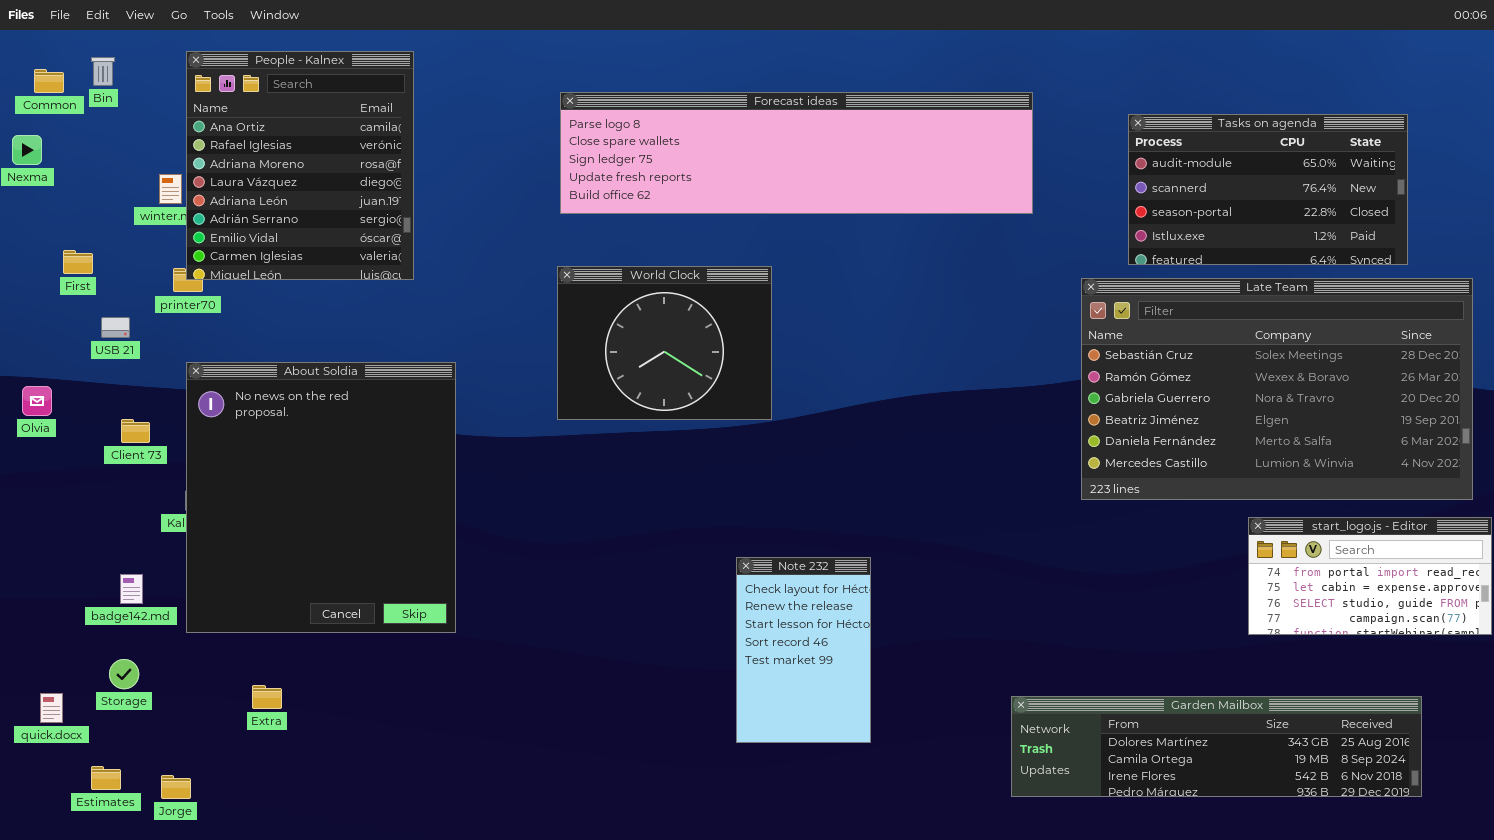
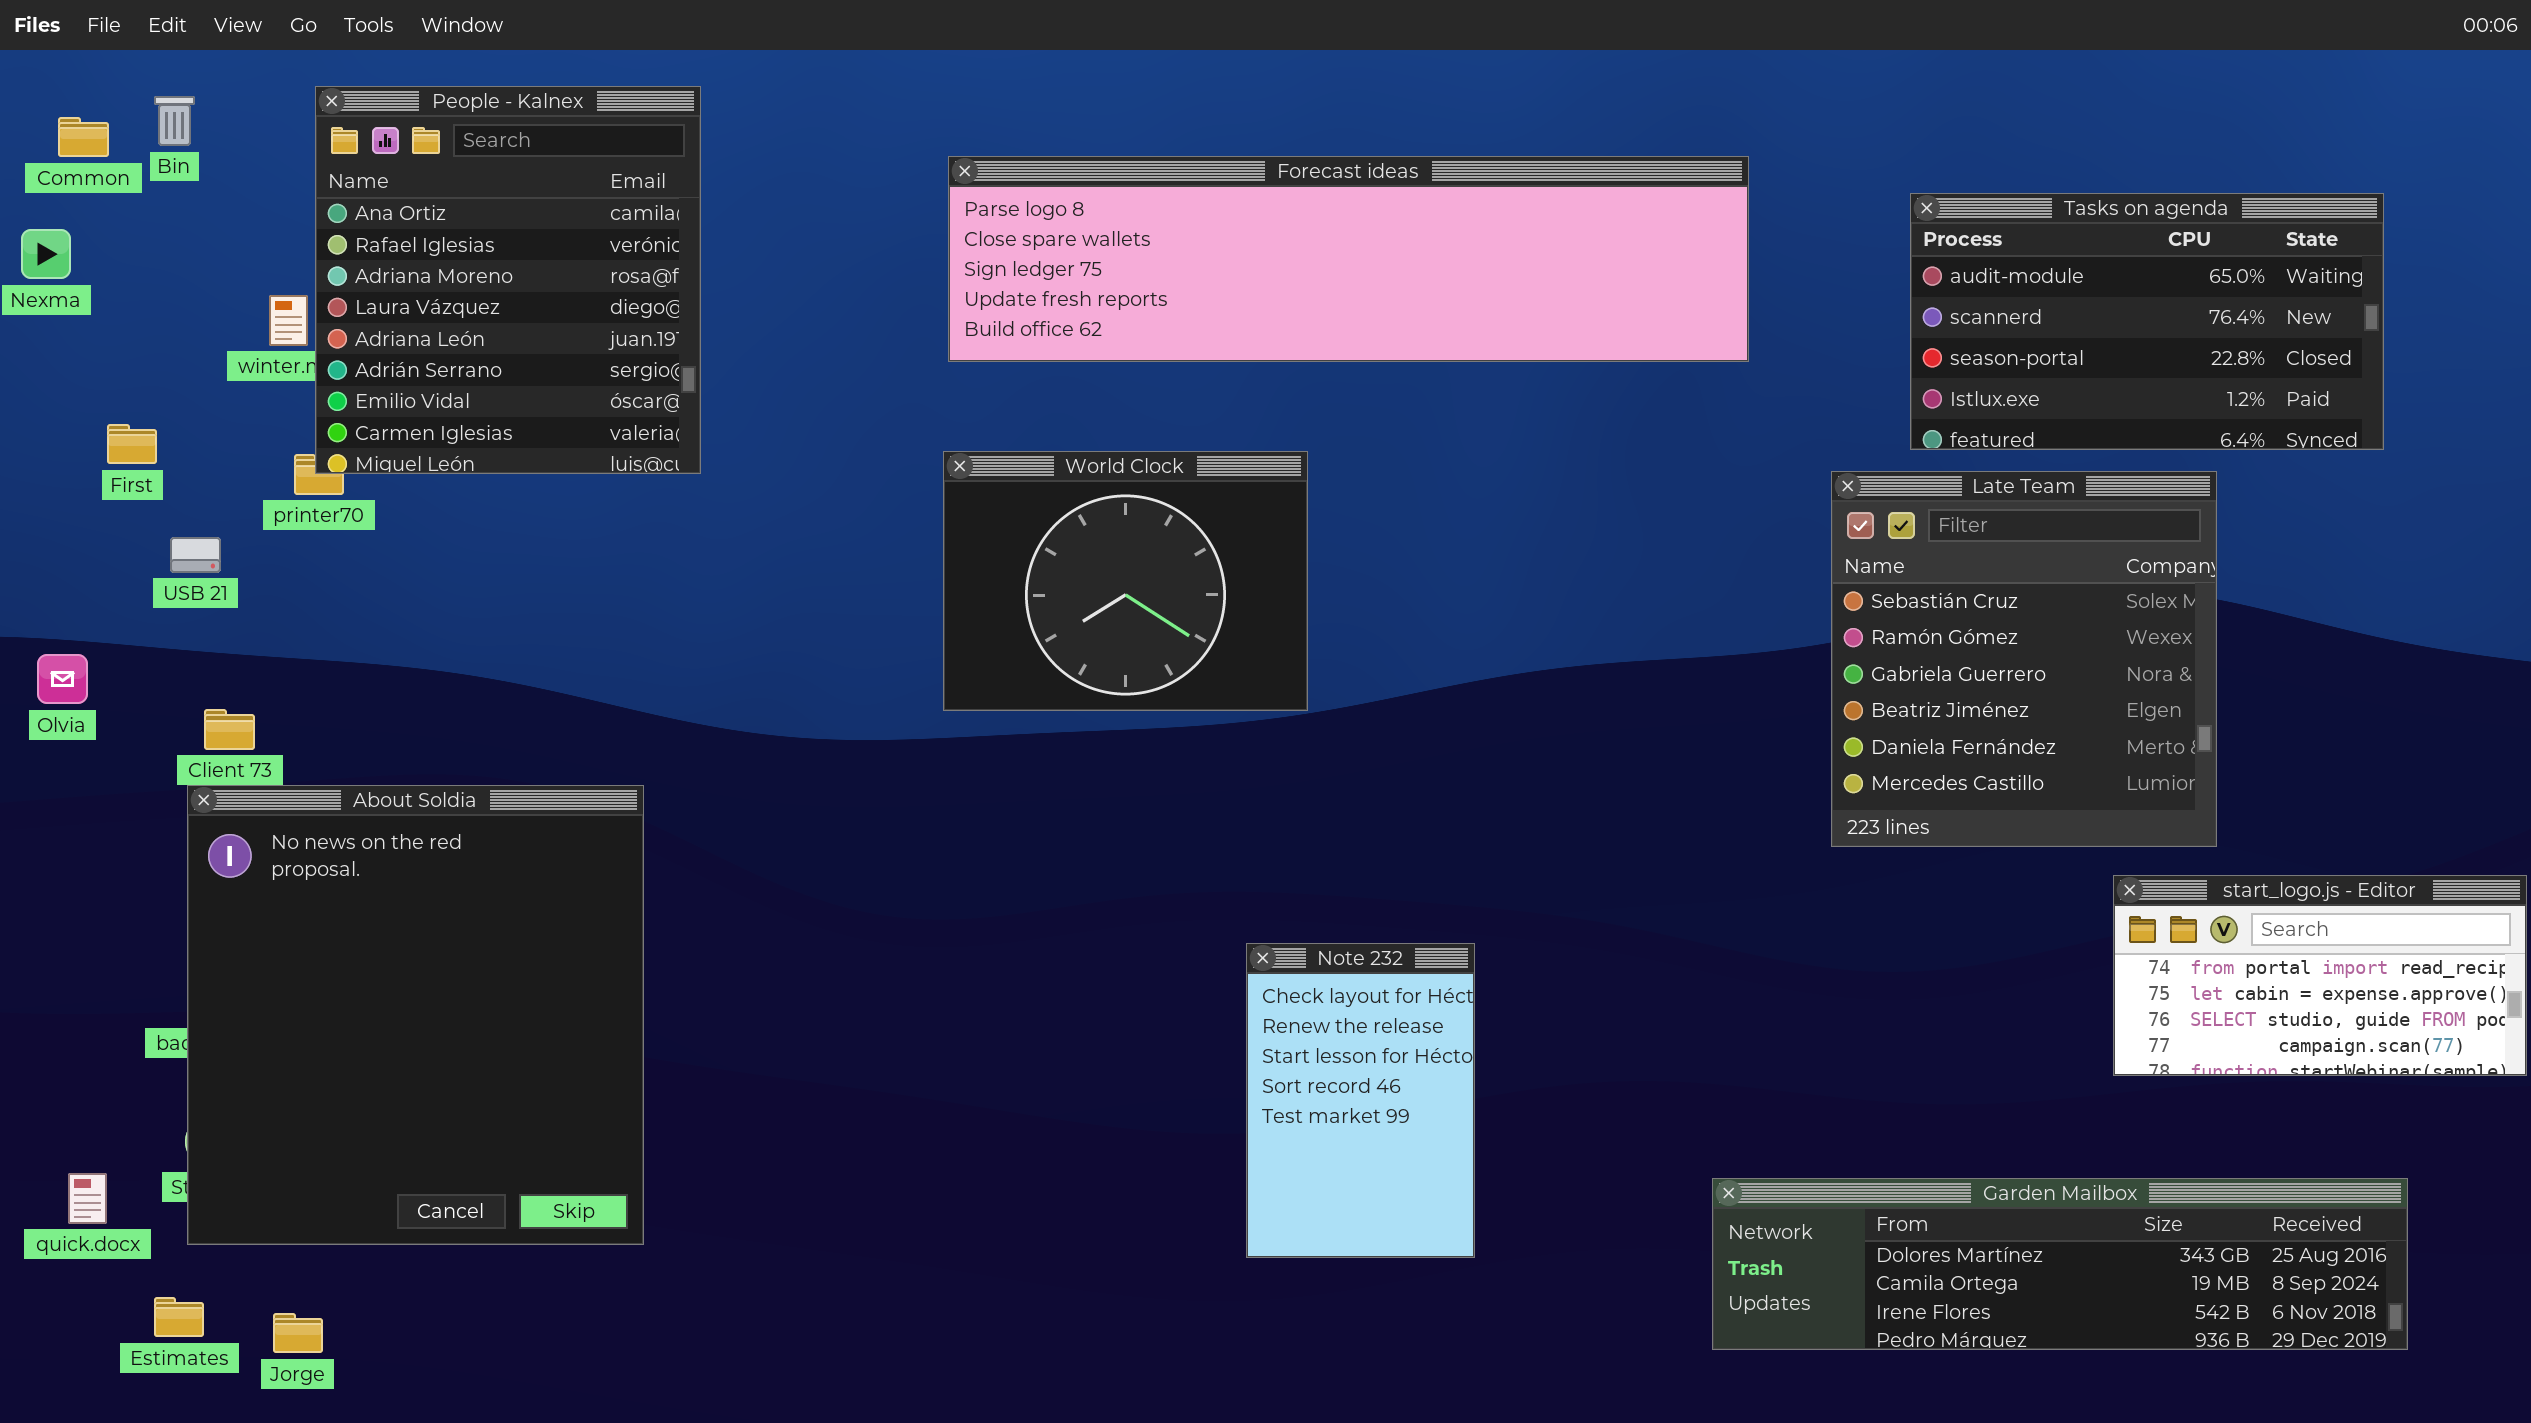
Late Team: [1081,278,1473,500] -> [1831,471,2217,847], resized
About Soldia: [186,362,456,633] -> [187,785,644,1245], moved

